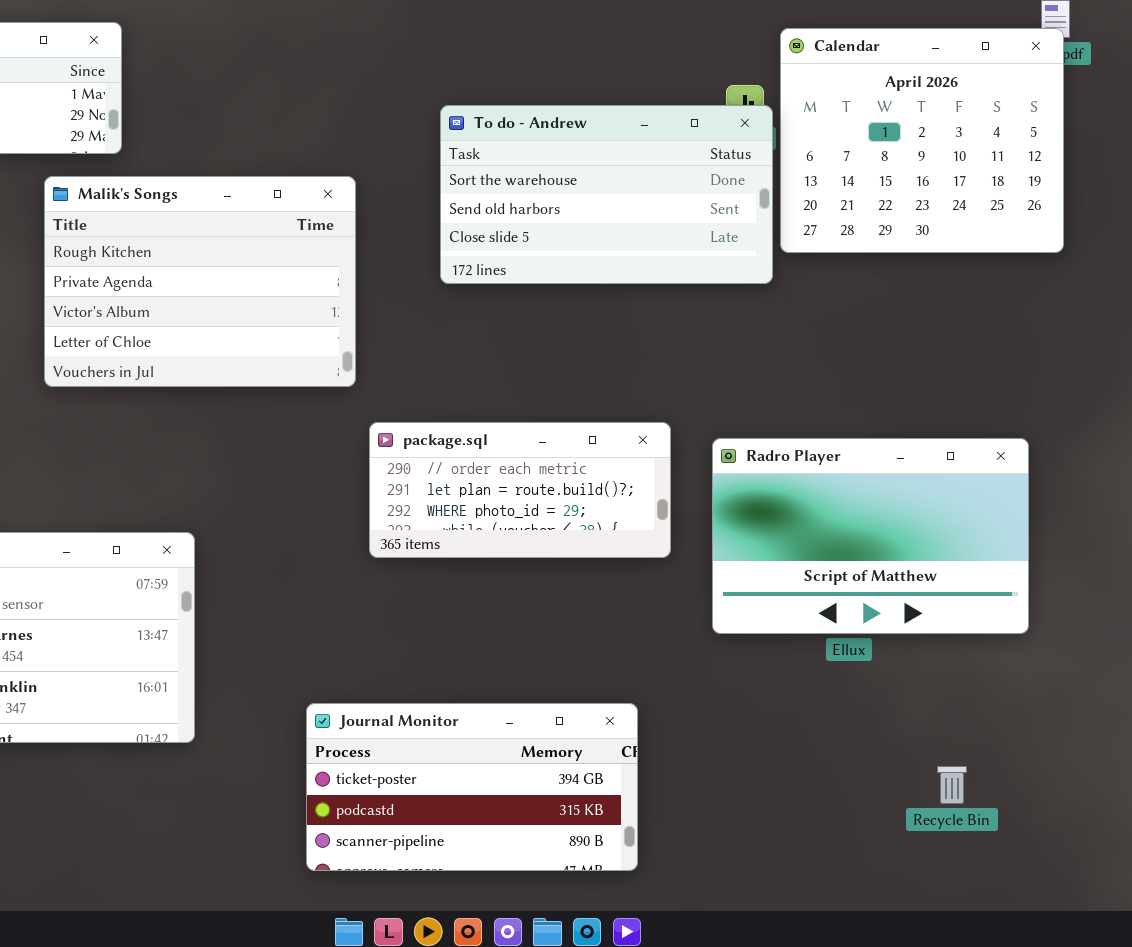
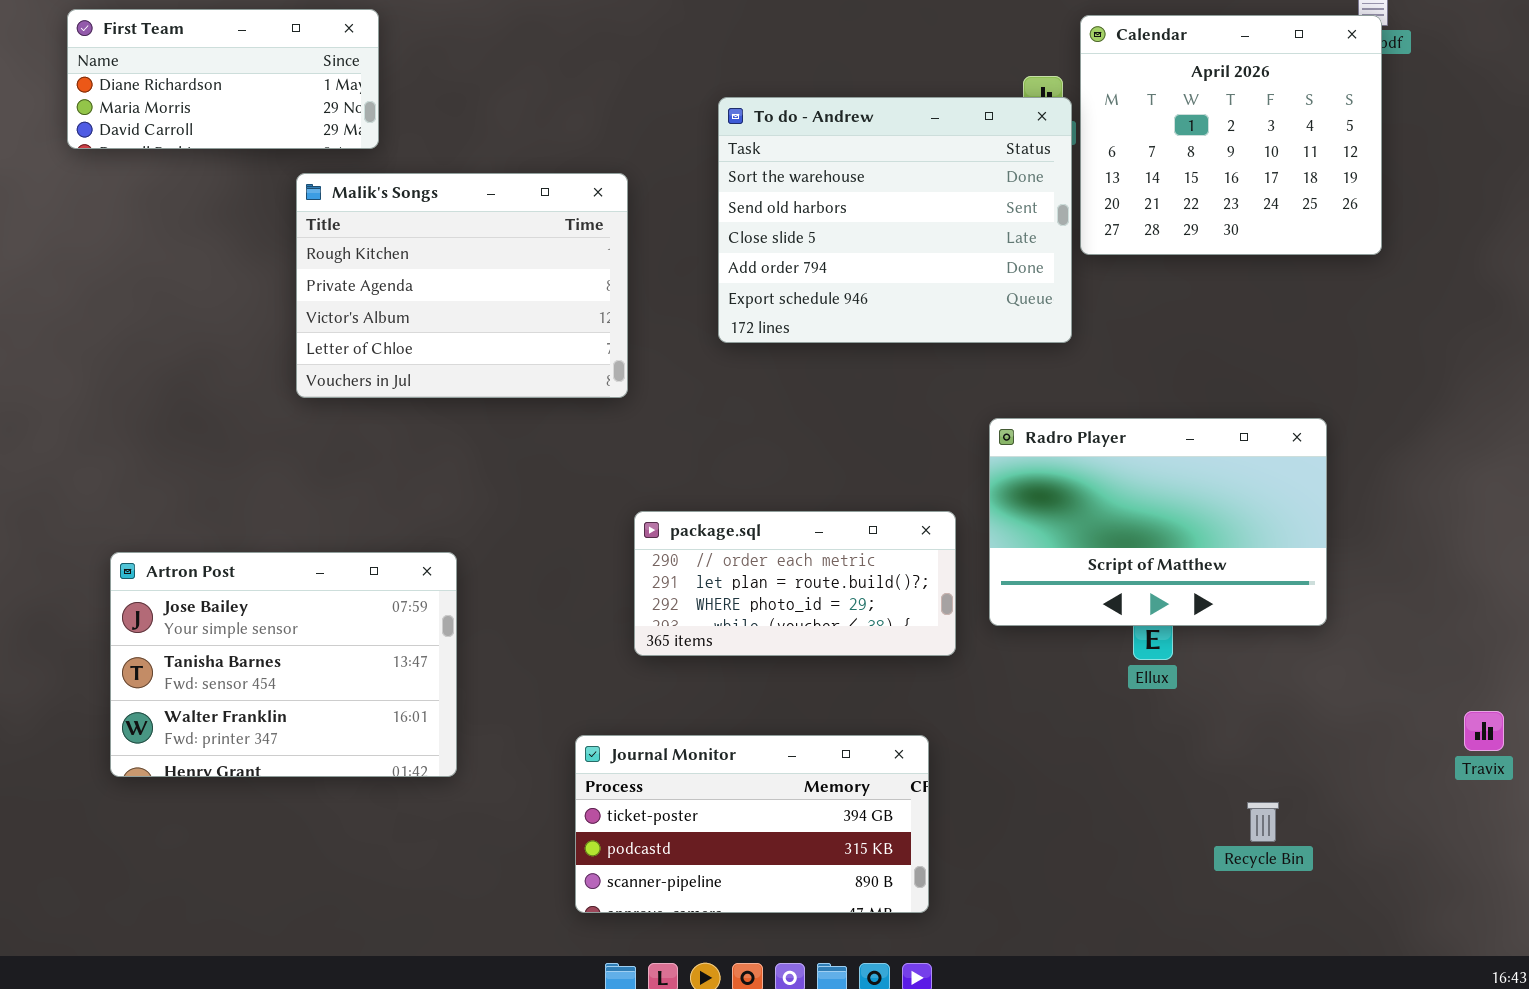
To do - Andrew: [440,105,773,284] -> [718,97,1072,343], resized
package.sql: [369,422,671,558] -> [634,511,956,656], moved
Radro Player: [712,438,1029,634] -> [989,418,1327,626], moved

